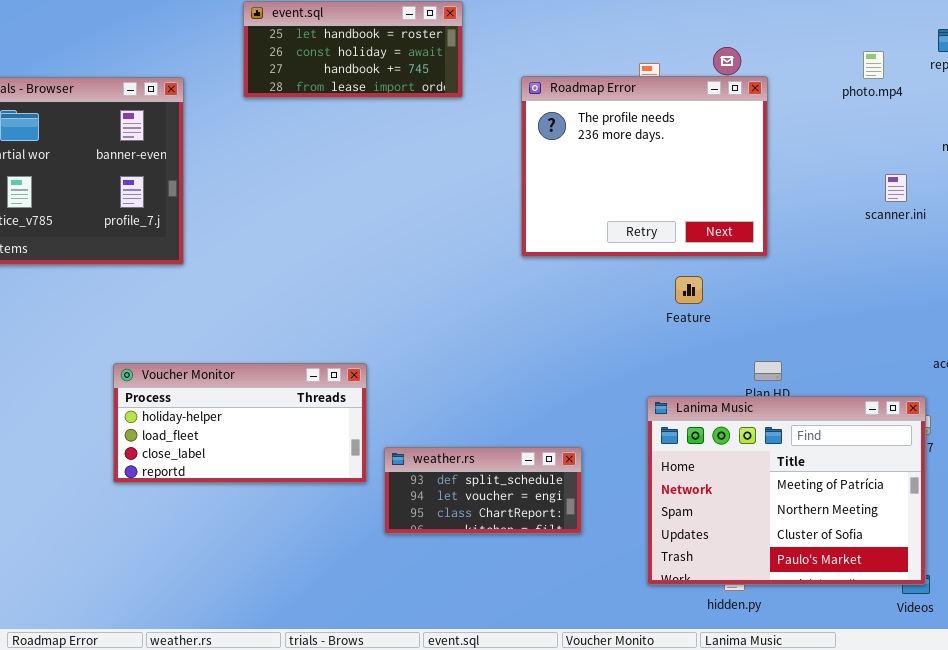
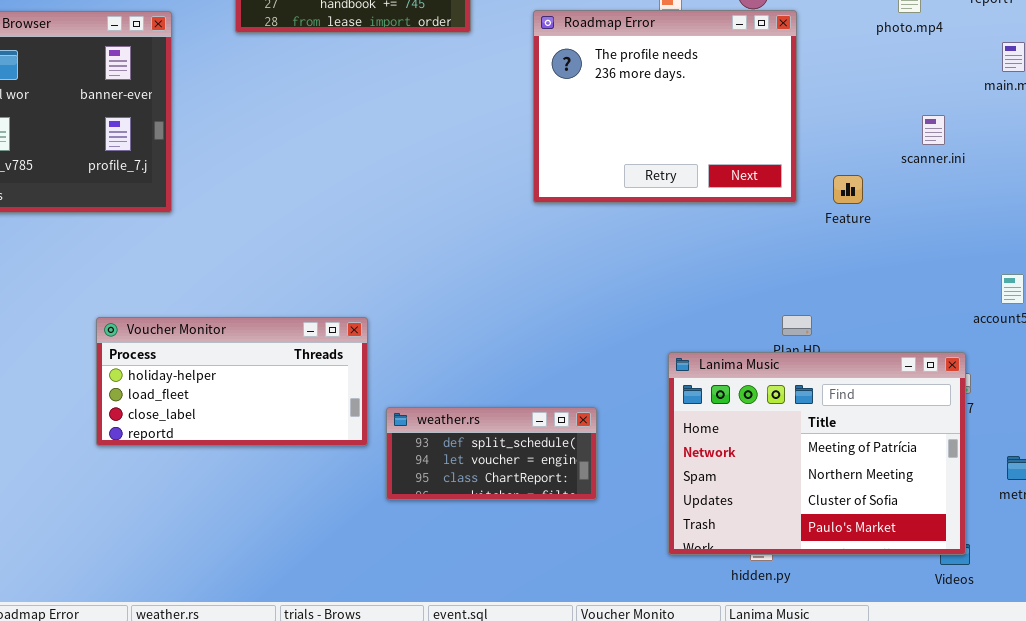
Feature: [675,276,703,304] -> [833,175,863,204], moved

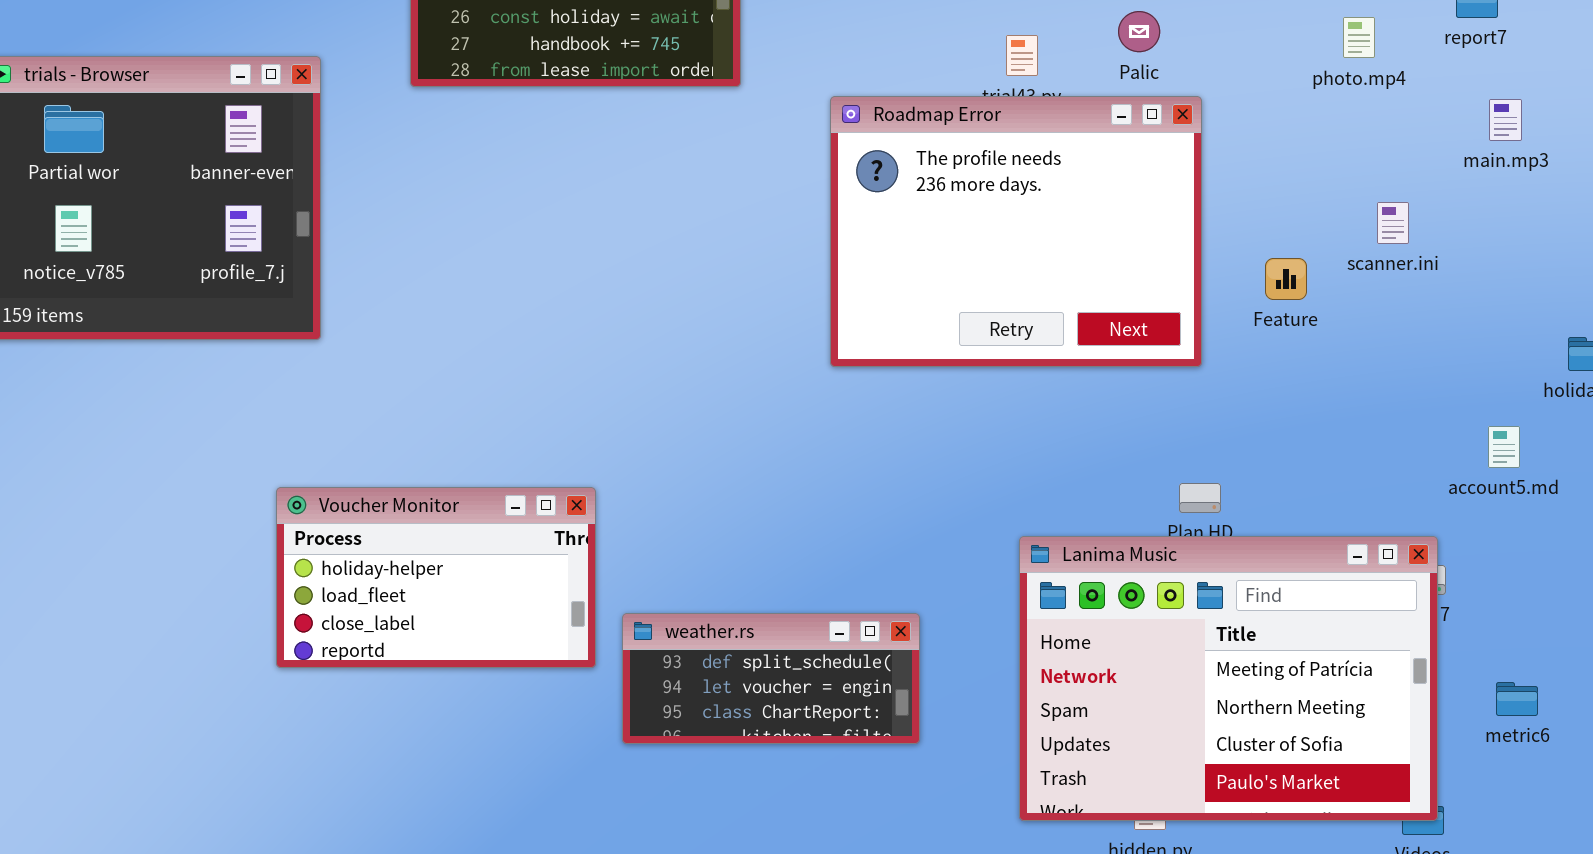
Roadmap Error: [533,10,797,203] -> [830,96,1202,367], moved
Feature: [833,175,863,204] -> [1265,258,1307,300], moved
Voucher Monitor: [96,317,368,446] -> [276,487,596,668], resized

